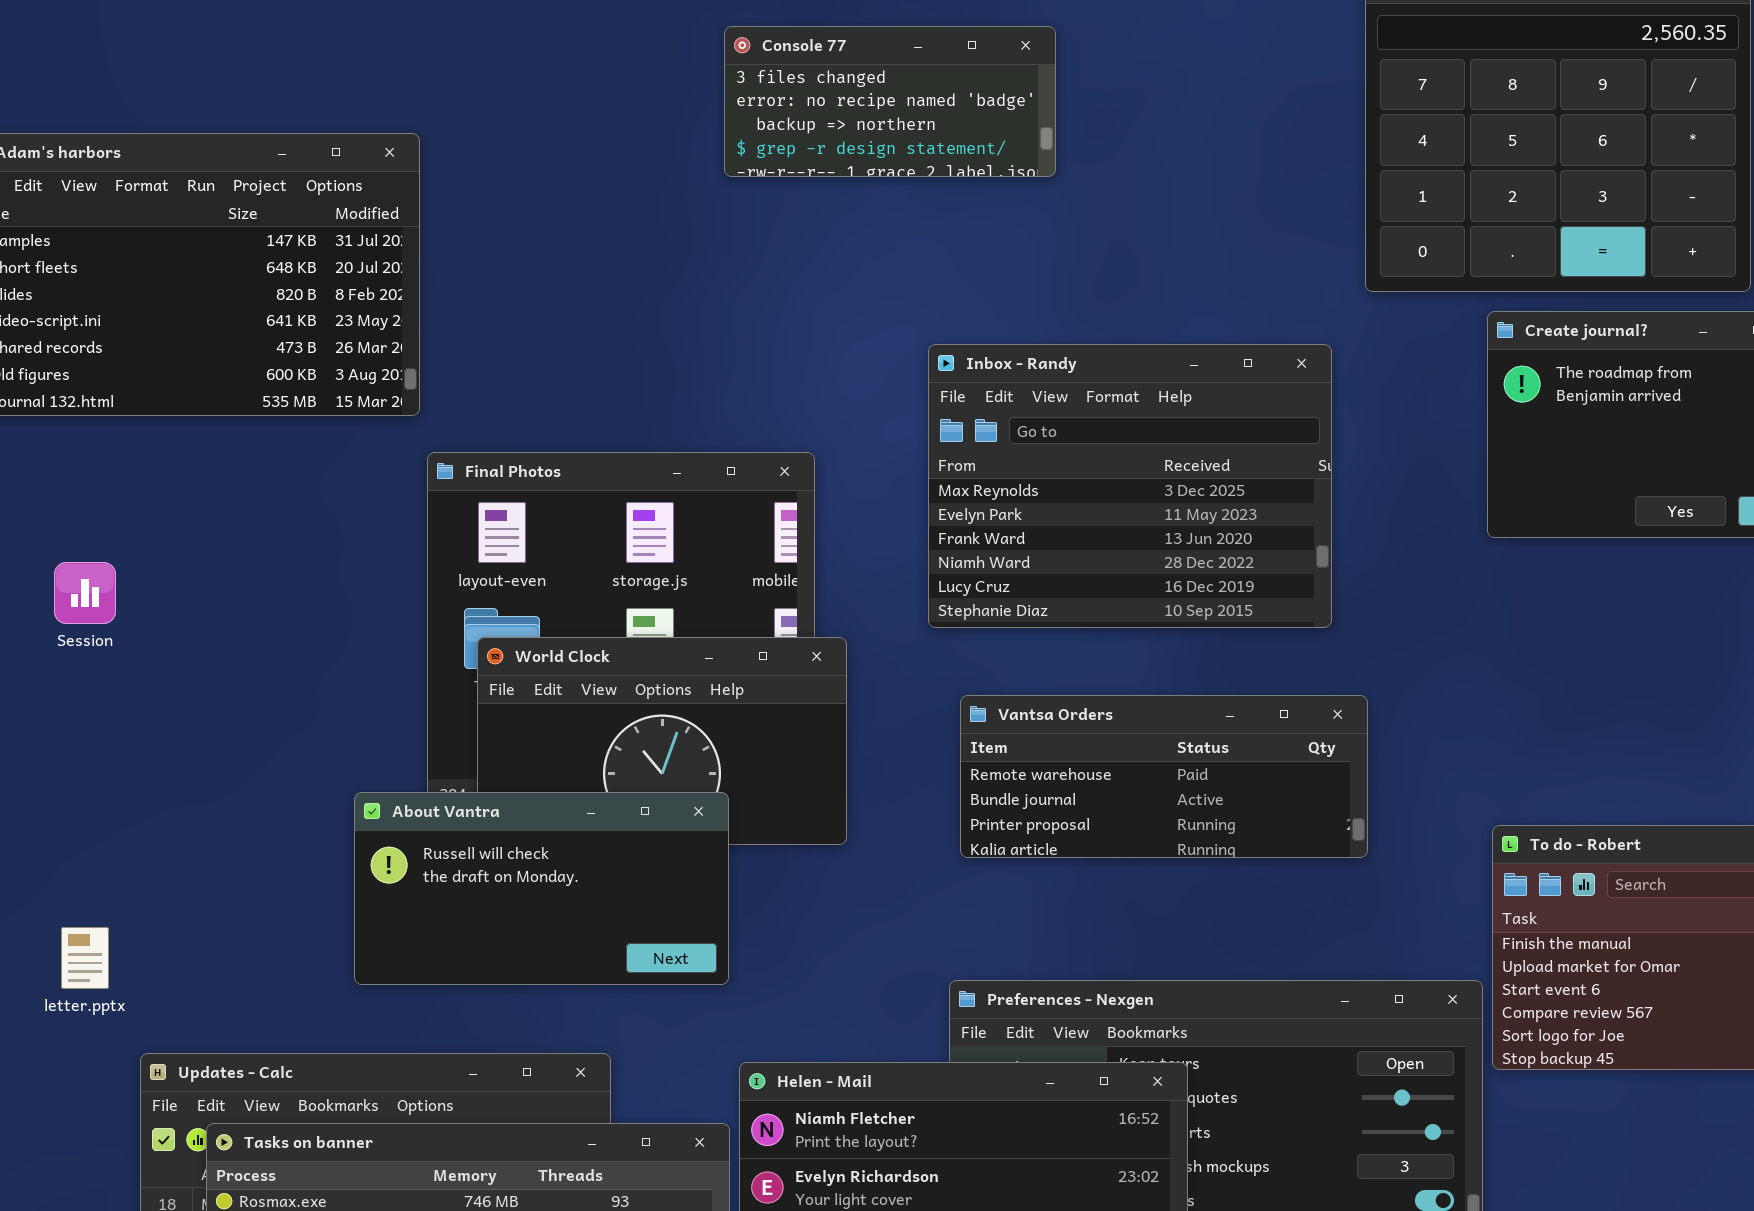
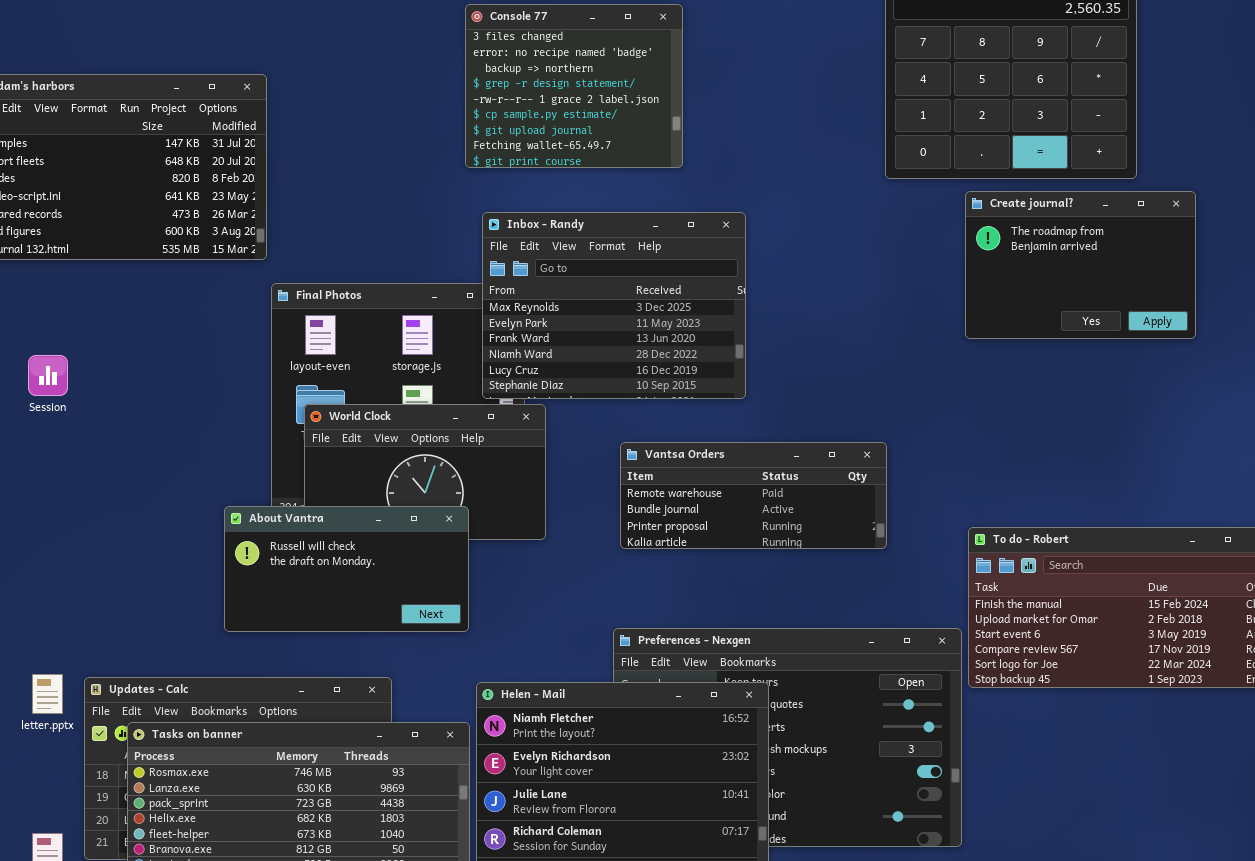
Console 77: [724,26,1056,177] -> [465,4,683,168], resized
Inbox - Randy: [928,344,1332,628] -> [482,212,746,399], moved
letter.pptx: [61,927,109,989] -> [32,674,63,714], moved

